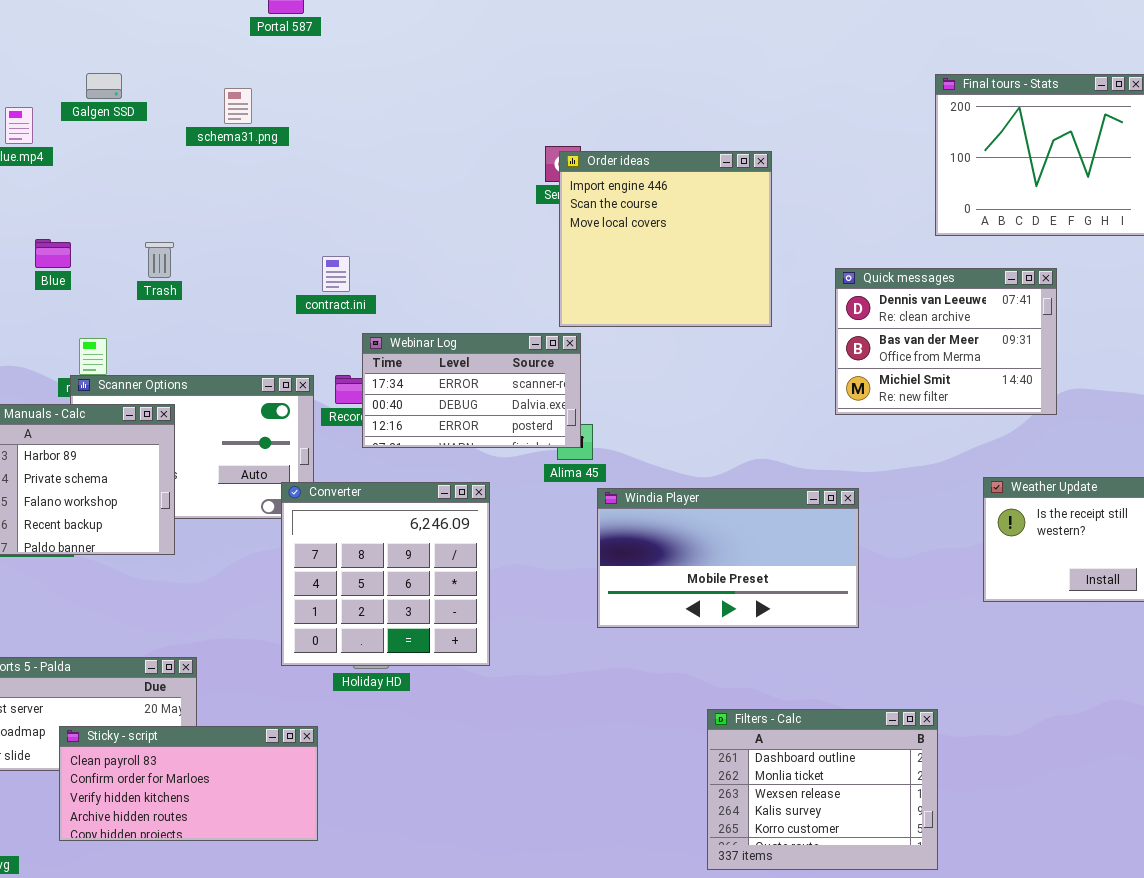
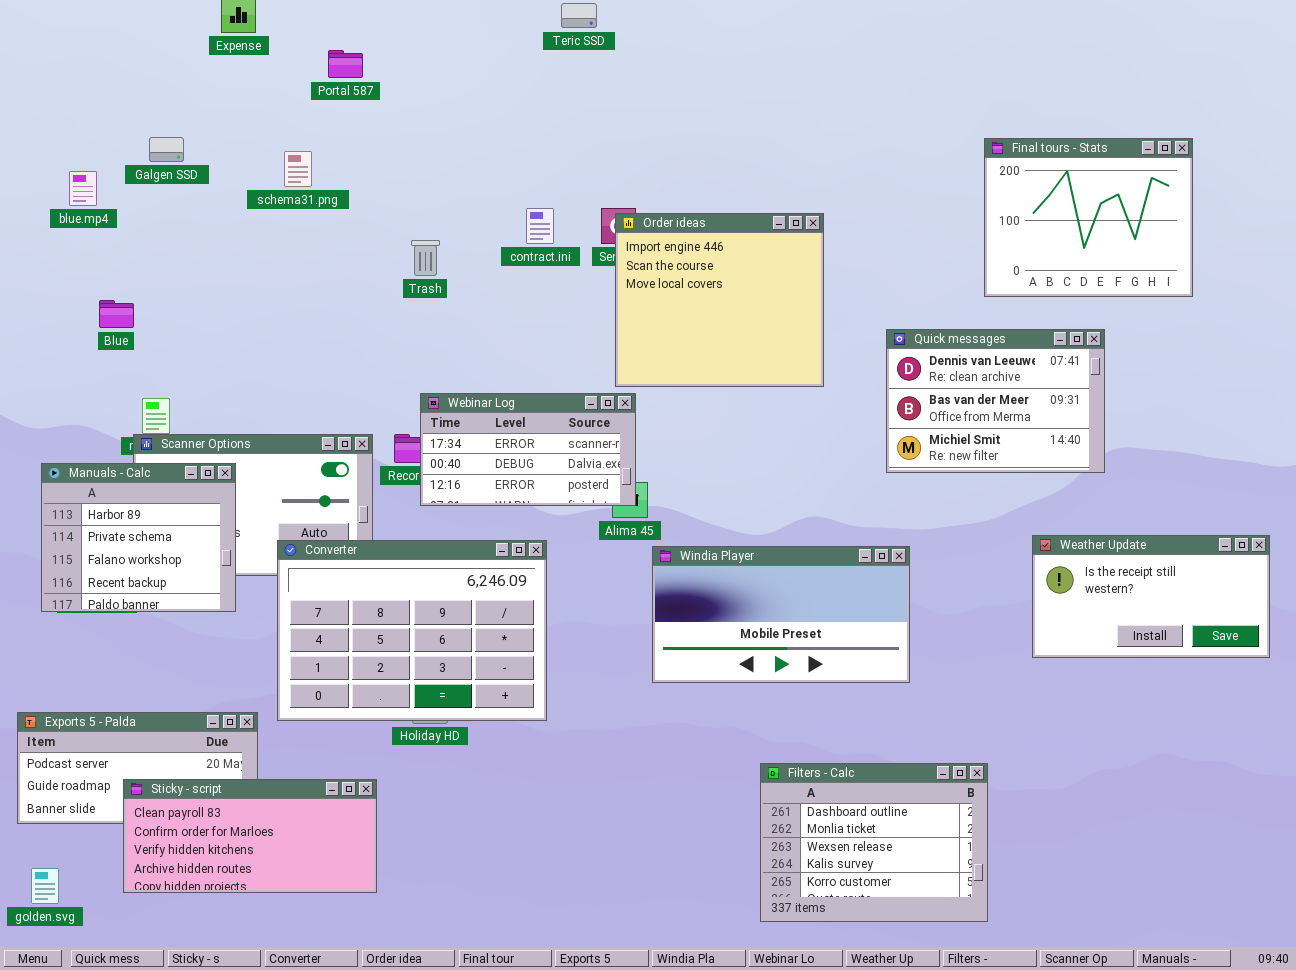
Trash: [145,242,174,278] -> [411,240,440,276], moved
contract.ini: [322,256,350,292] -> [526,208,554,244], moved
Converter: [281,482,490,666] -> [277,540,547,721], resized

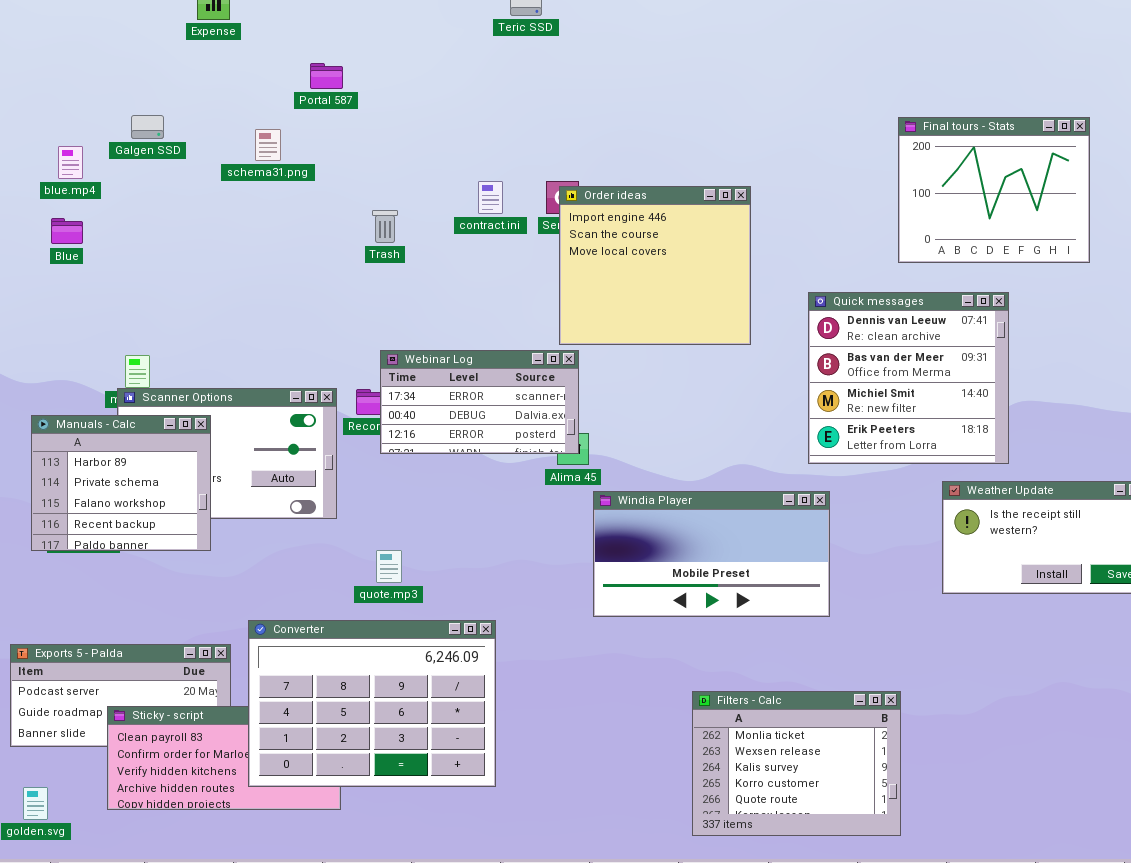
Portal 587: [328,50,363,78] -> [310,63,343,89], moved
Blue: [99,300,134,328] -> [51,218,83,244], moved
Quick messages: [886,329,1105,473] -> [808,292,1009,464], resized
Converter: [277,540,547,721] -> [248,620,496,787], moved
Filters - Calc: [760,763,988,922] -> [692,691,901,836], scrolled down 1 row

